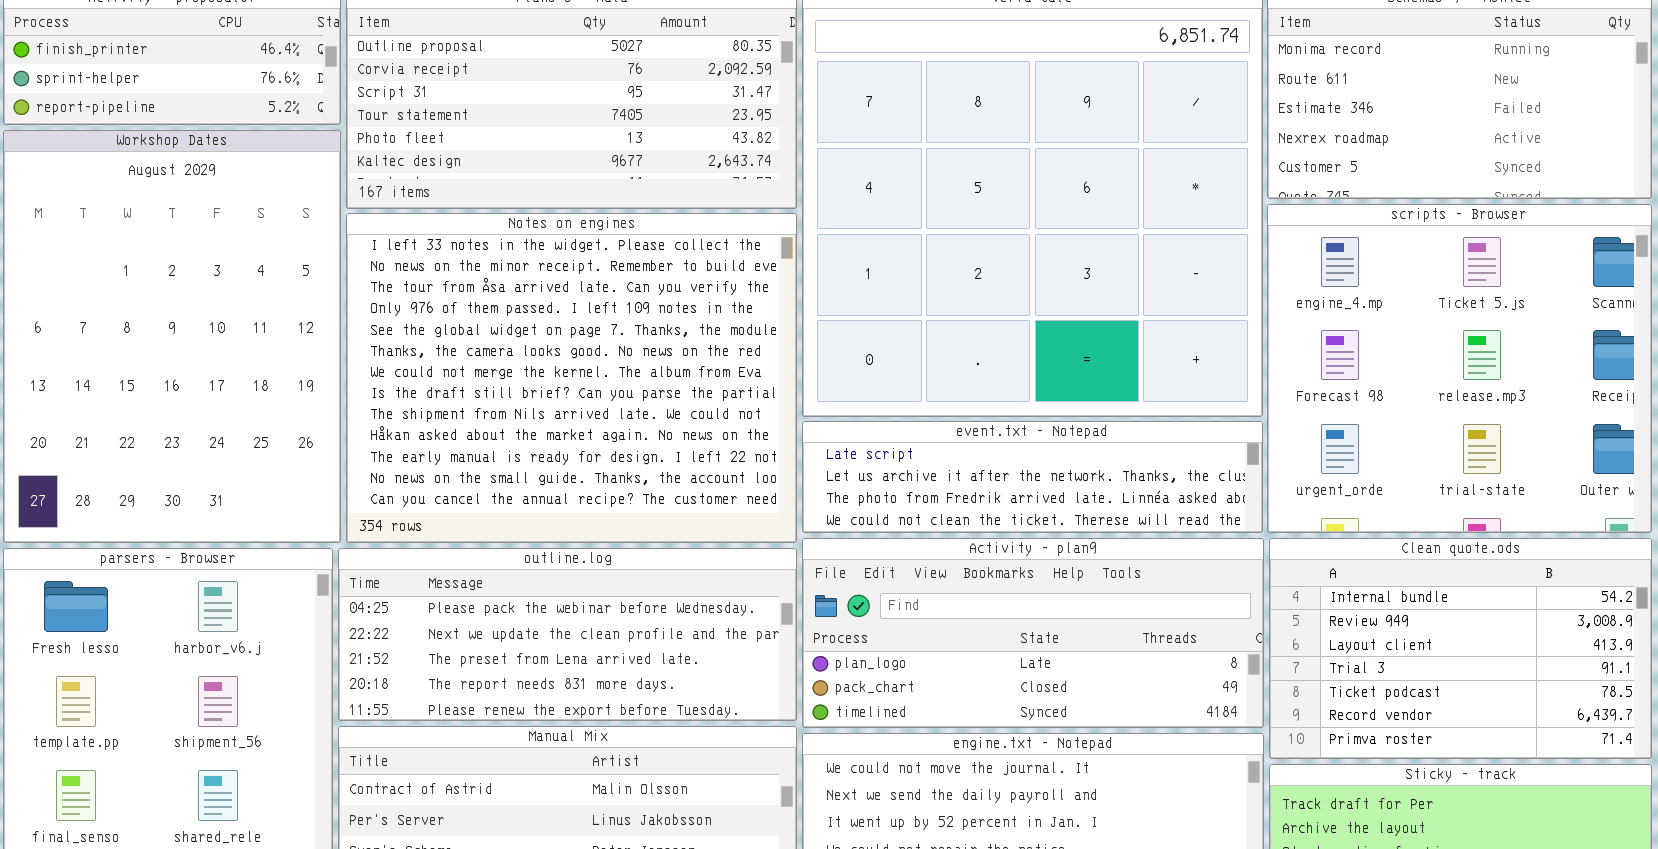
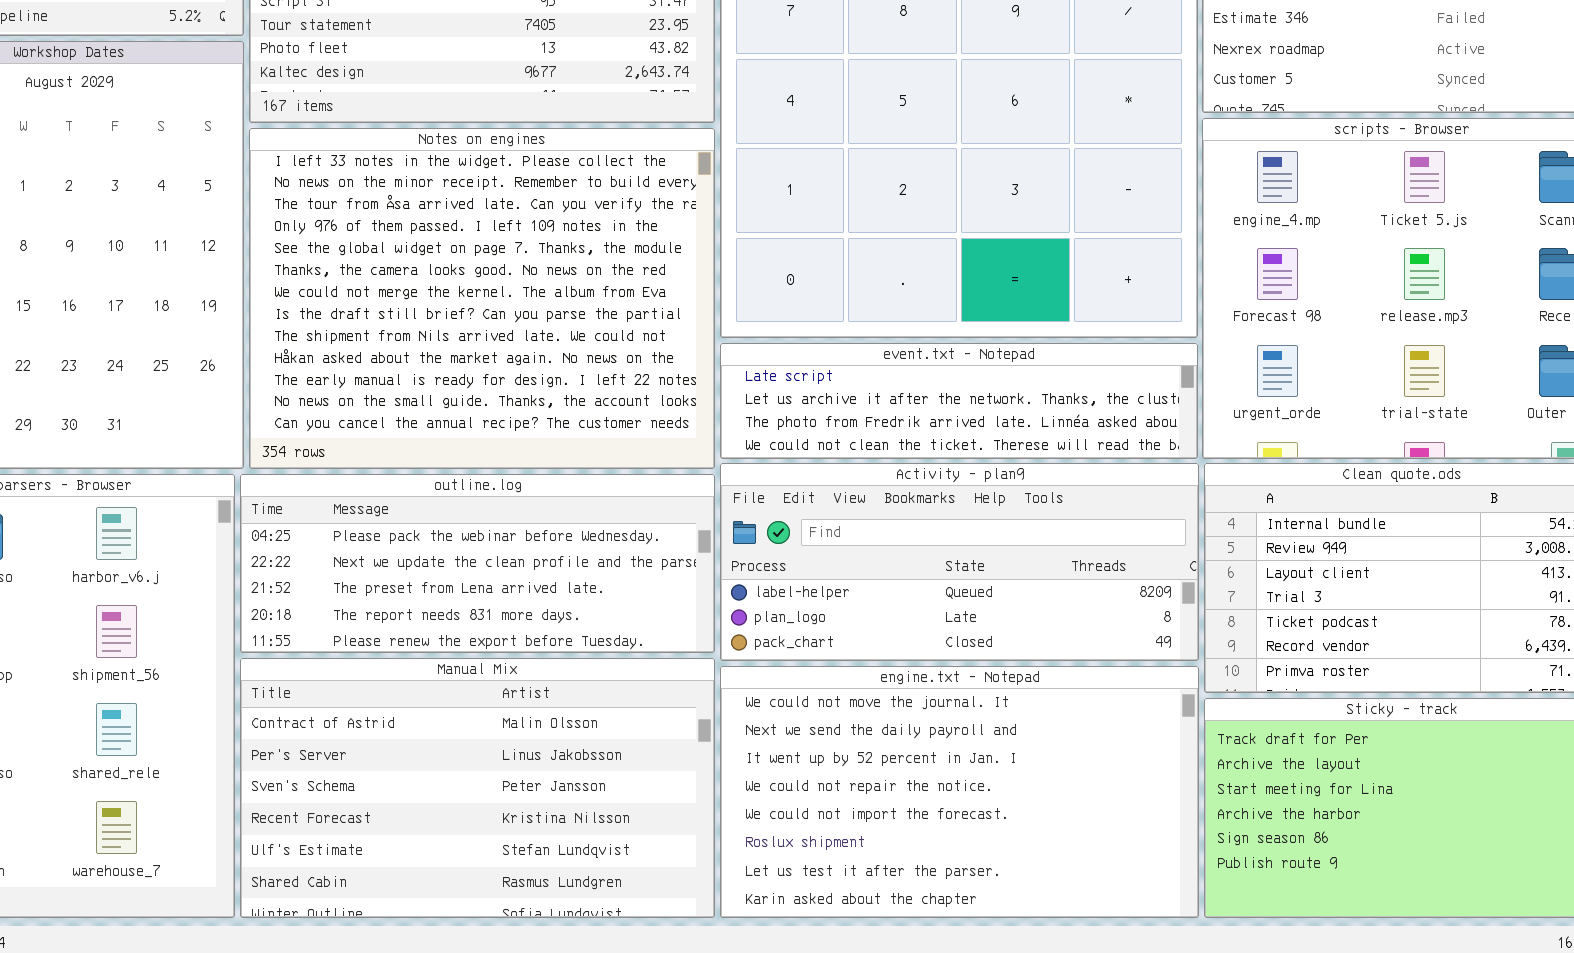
Activity - plan9: [802,538,1264,728] -> [720,463,1199,661], scrolled up 1 row

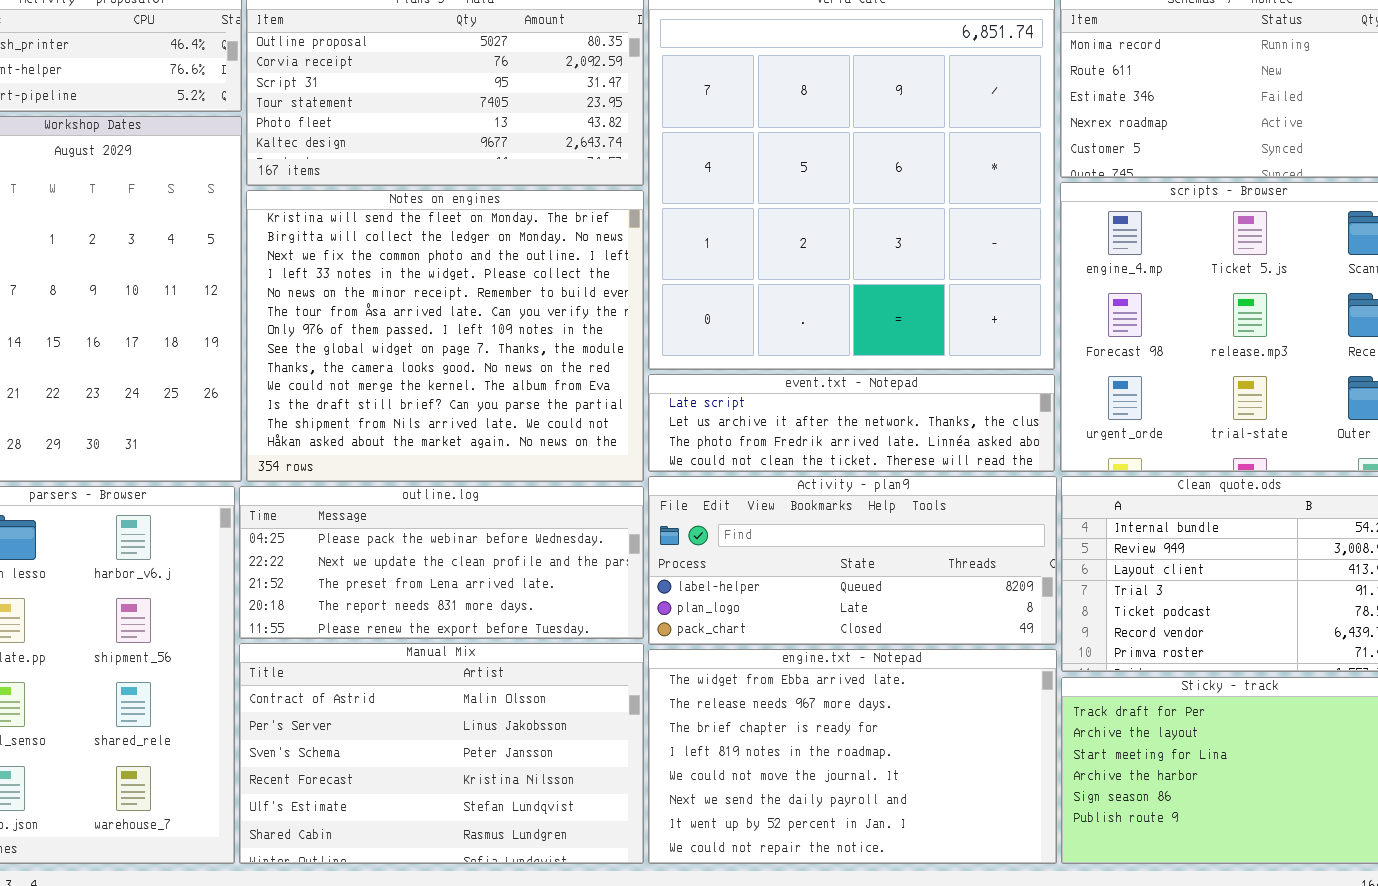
Notes on engines: [249,128,715,469] -> [246,190,644,482], scrolled up 3 rows
engine.txt - Notepad: [720,666,1199,918] -> [648,649,1057,864], scrolled up 4 rows

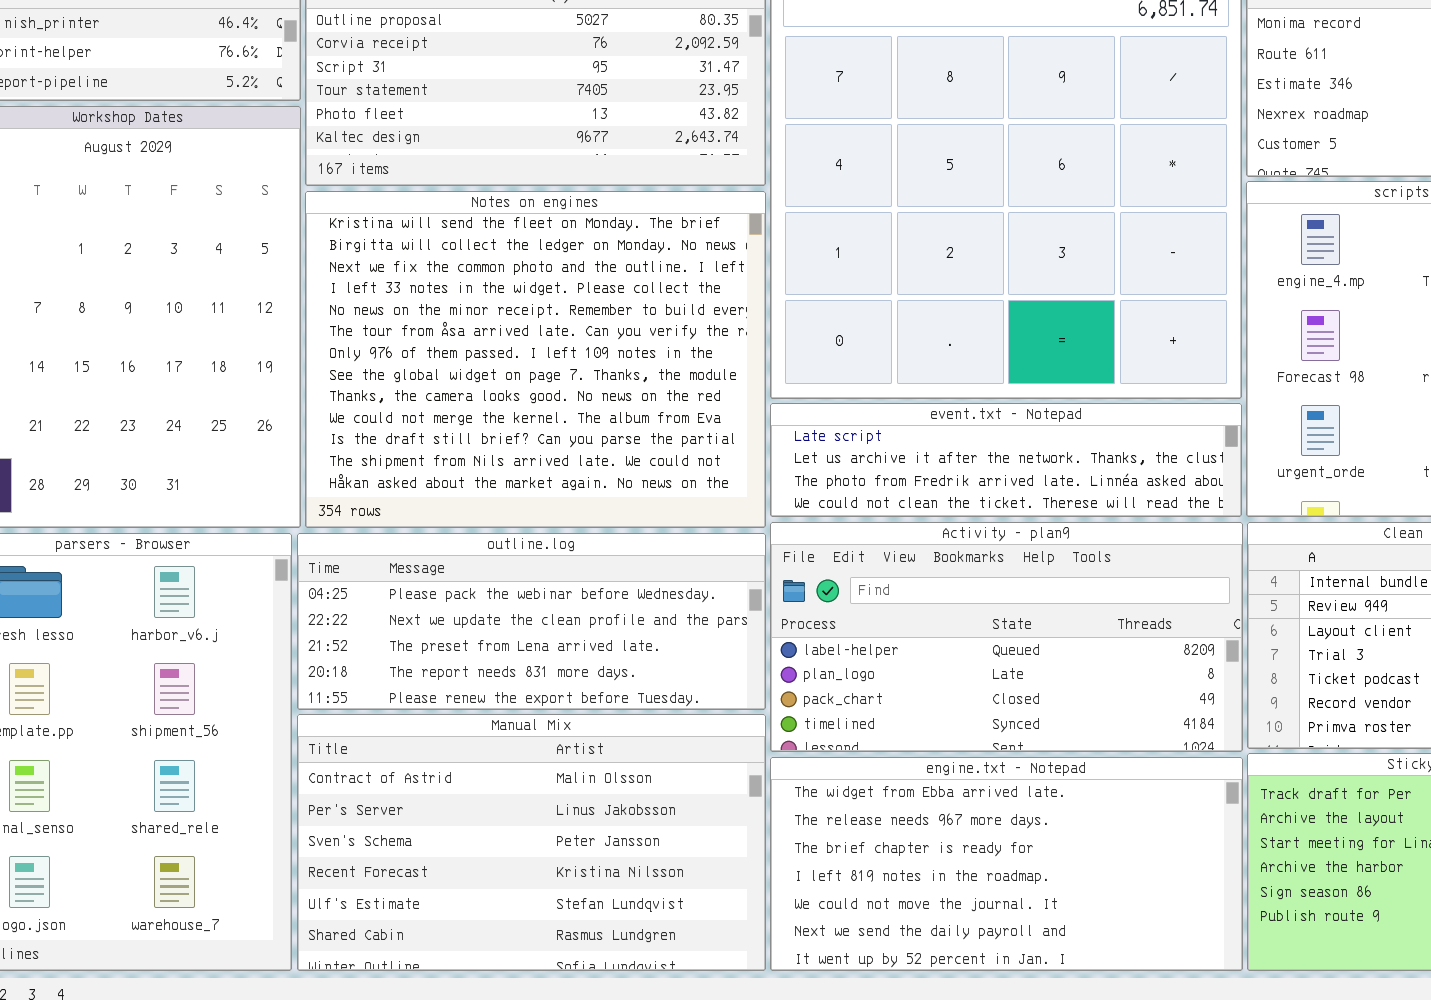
Activity - plan9: [648,476,1057,645] -> [770,522,1243,752], resized
engine.txt - Notepad: [648,649,1057,864] -> [770,757,1243,971], resized

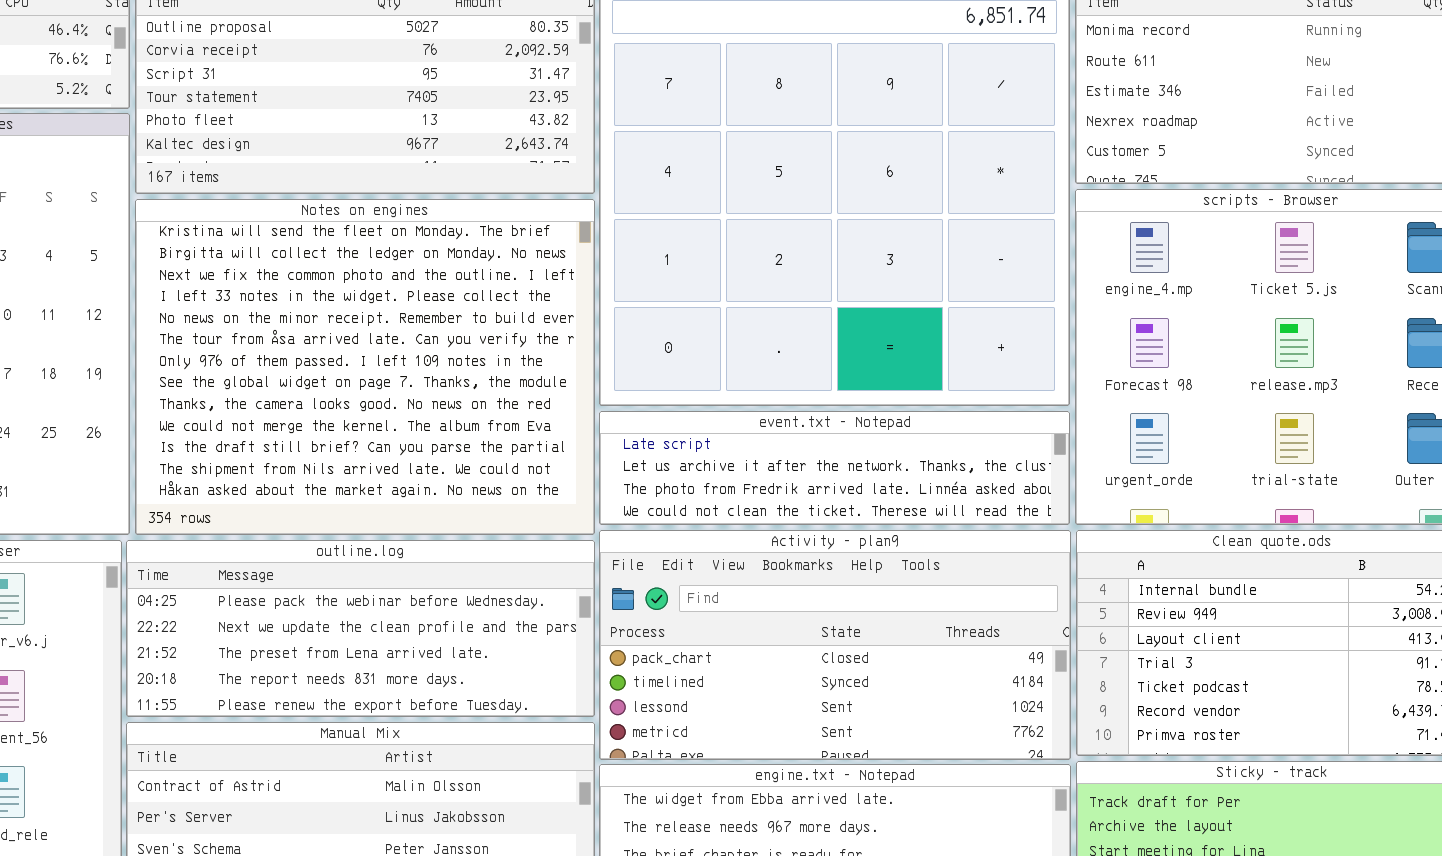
Activity - plan9: [770,522,1243,752] -> [599,530,1071,760], scrolled down 2 rows

